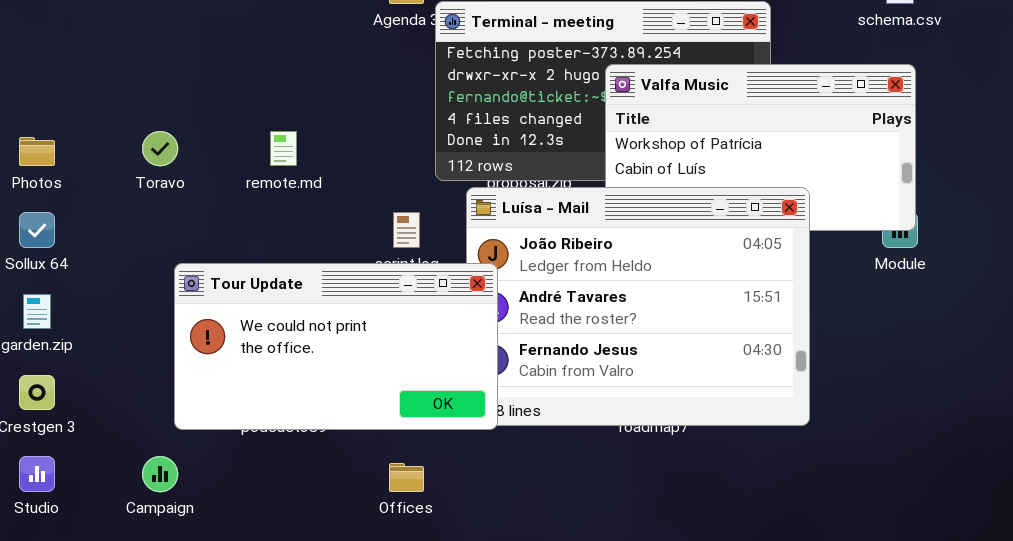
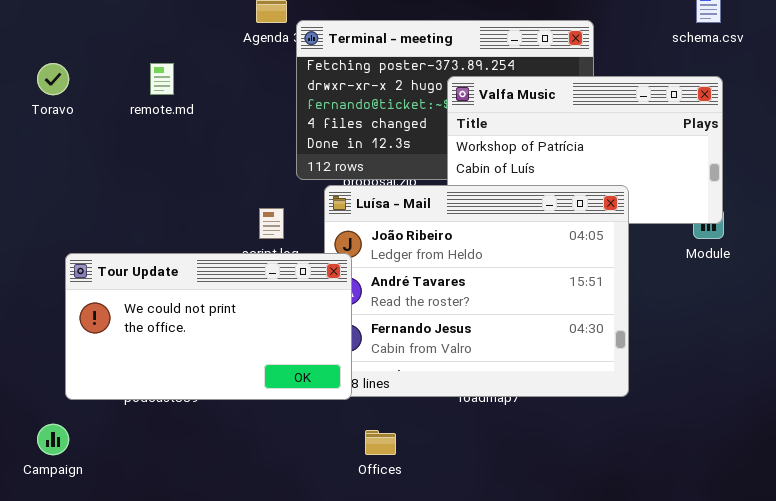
Toravo: [142,131,178,166] -> [37,63,69,95], moved
remote.md: [270,131,297,166] -> [150,63,174,95], moved
Offices: [389,463,424,492] -> [365,430,396,455], moved

